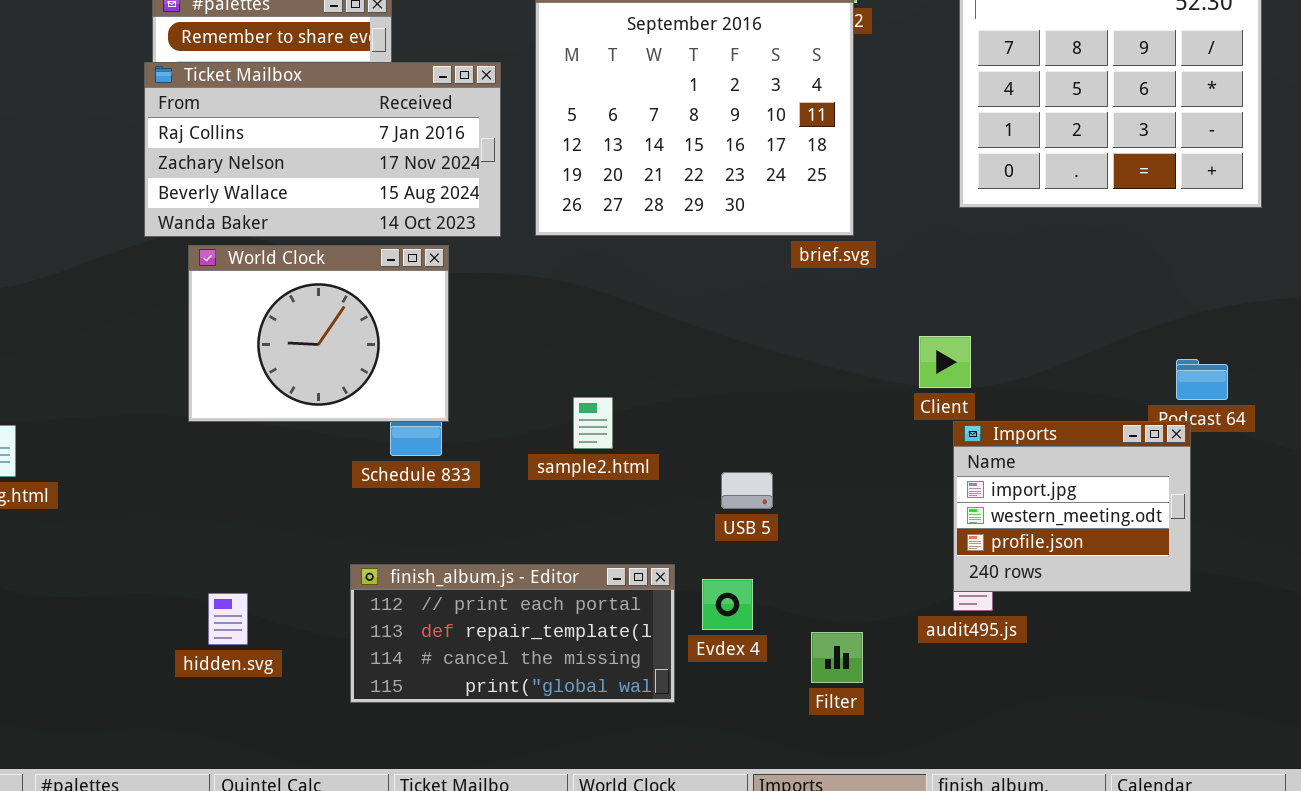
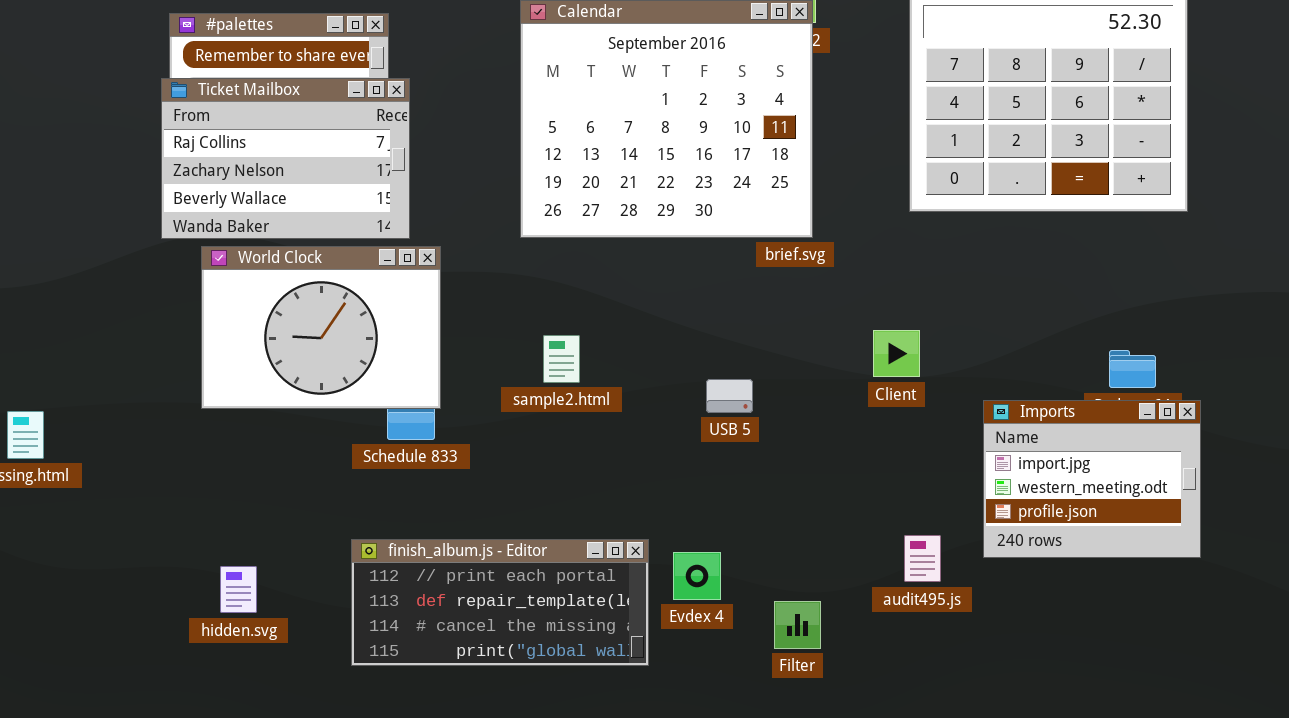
Ticket Mailbox: [144,62,501,237] -> [161,78,410,239], resized
sample2.html: [573,397,613,449] -> [543,335,580,383], moved
Imports: [953,421,1191,592] -> [983,400,1201,558], moved
USB 5: [721,472,773,509] -> [706,379,753,413], moved

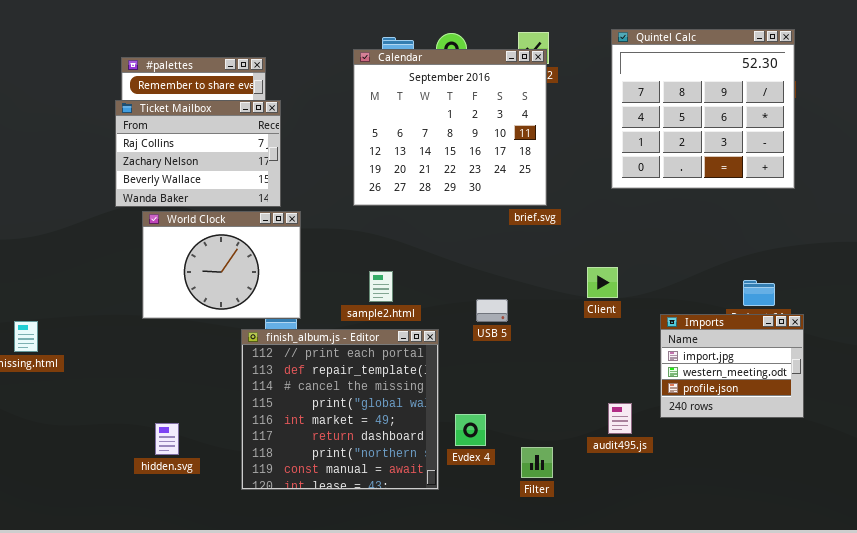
finish_album.js - Editor: [351,539,649,666] -> [241,329,439,490], resized

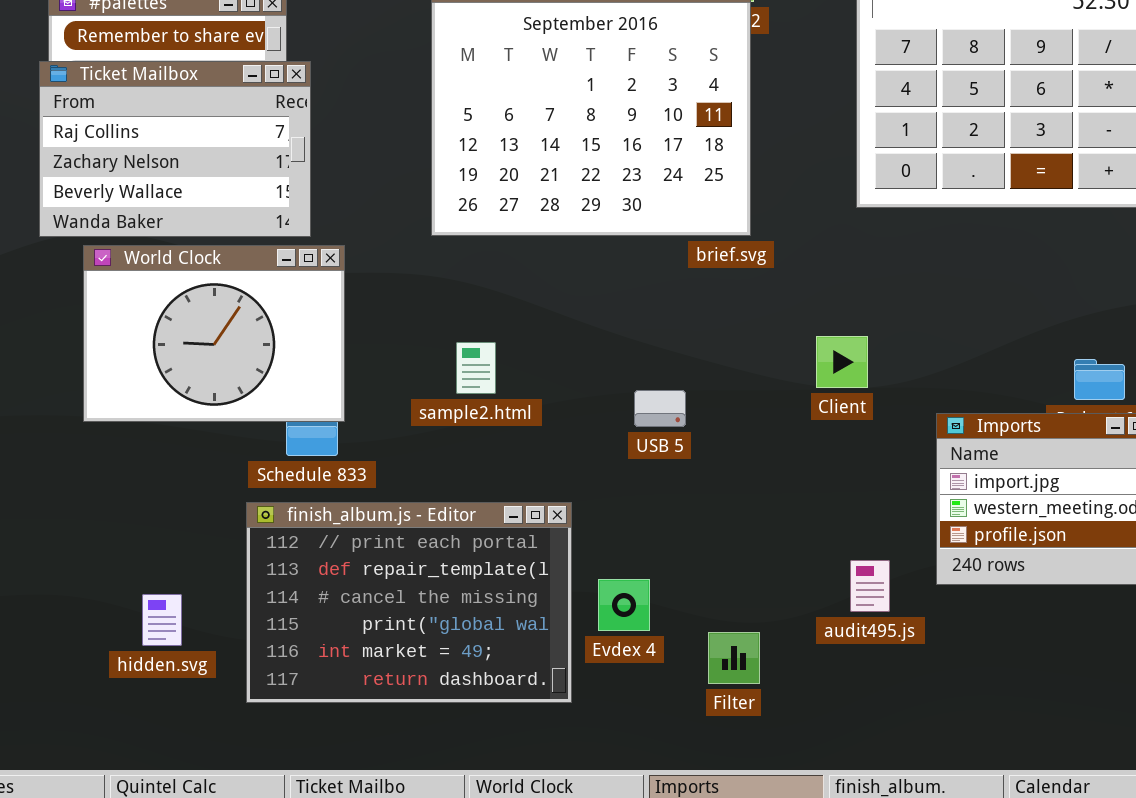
finish_album.js - Editor: [241,329,439,490] -> [246,502,572,703], resized
hidden.svg: [155,423,179,455] -> [142,594,182,646], moved

